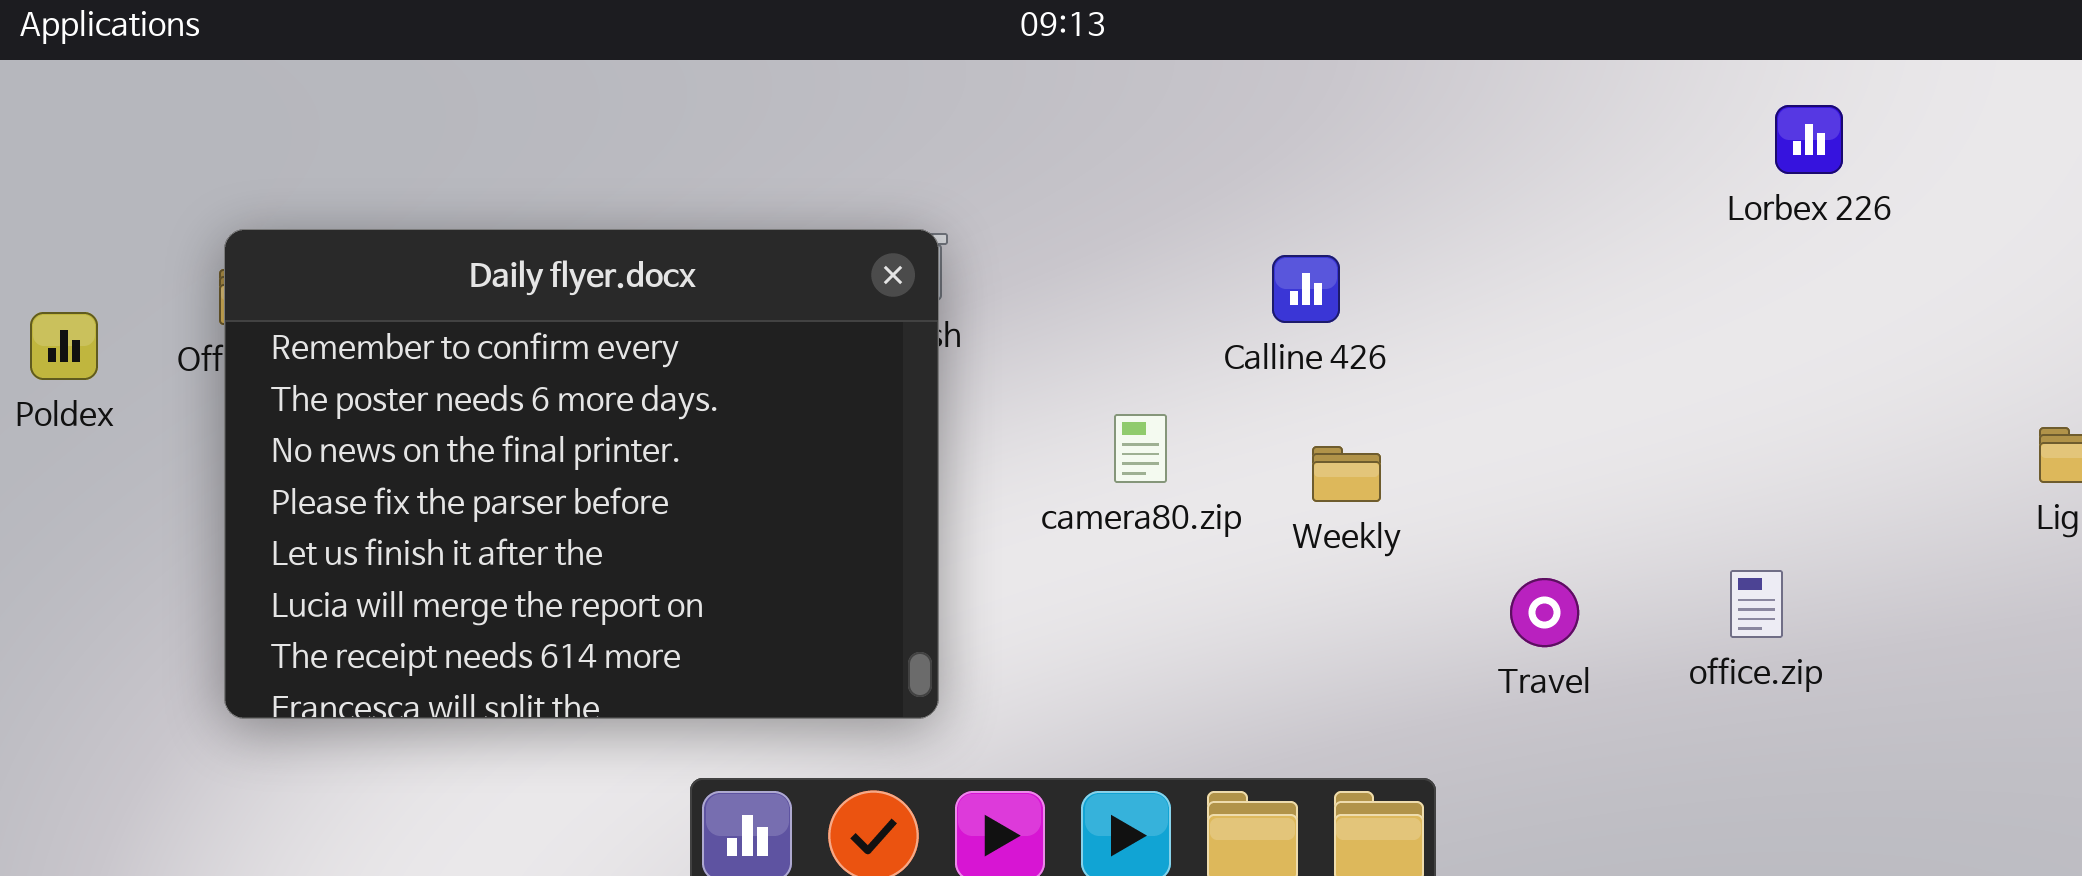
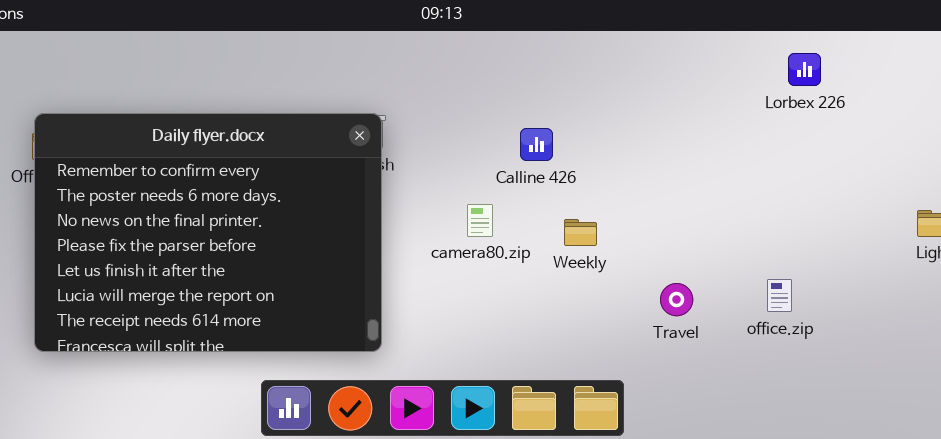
Calline 426: [1272,255,1340,323] -> [520,128,553,161], moved

